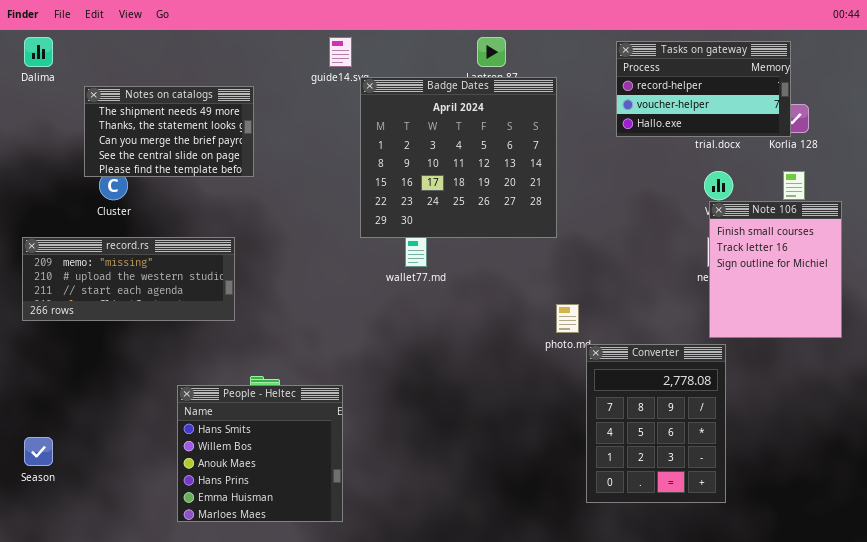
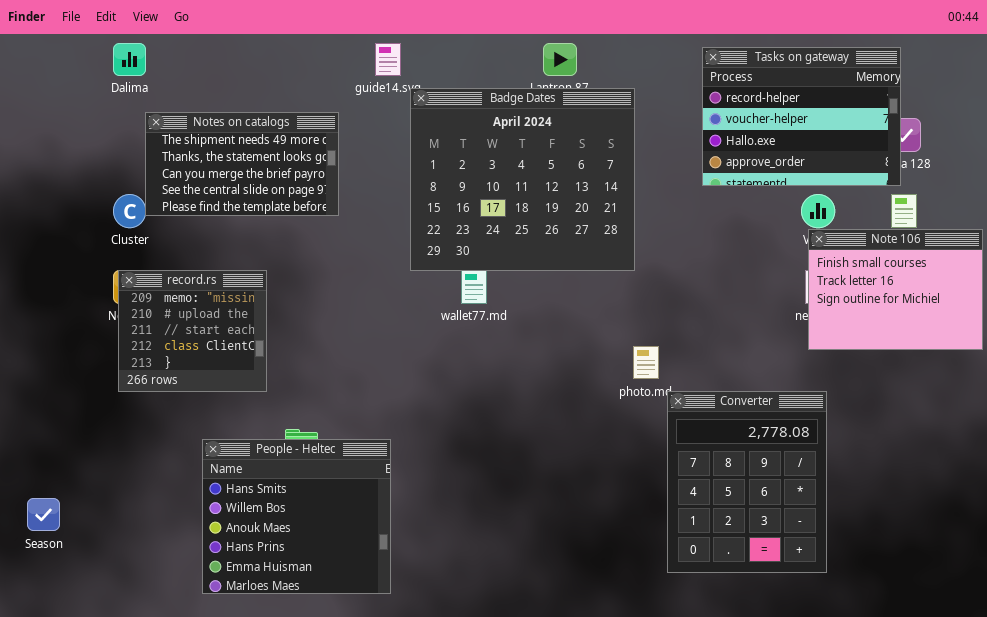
Dalima: [24,37,53,67] -> [113,43,146,76], moved
Tasks on gateway: [616,41,791,137] -> [702,47,901,186], resized
Notes on catalogs: [84,86,254,177] -> [145,112,339,216], moved
Note 106: [709,201,842,338] -> [808,229,983,350], resized
record.rs: [22,237,235,321] -> [118,270,267,392], resized

